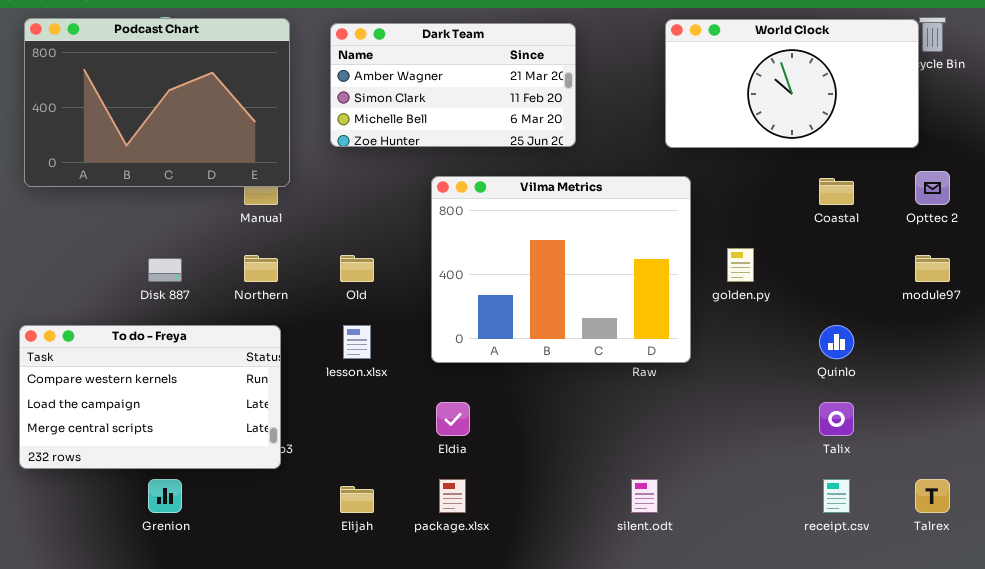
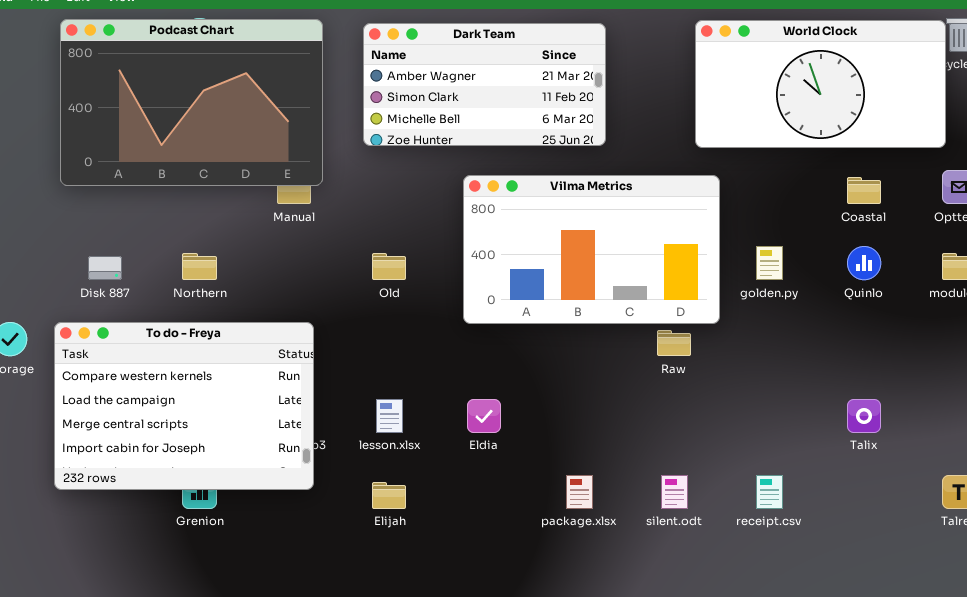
Vilma Metrics: [431,176,691,363] -> [463,175,720,324], resized
Northern: [244,255,278,282] -> [182,253,217,280], moved
Disk 887: [148,258,182,282] -> [88,256,122,280], moved
To do - Freya: [19,325,281,469] -> [54,322,314,490], resized
lesson.xlsx: [343,325,371,359] -> [376,399,403,433], moved
Quinlo: [819,325,854,359] -> [847,246,881,280], moved
package.xlsx: [439,479,466,513] -> [566,475,593,509], moved
receipt.csv: [823,479,850,513] -> [756,475,783,509], moved

